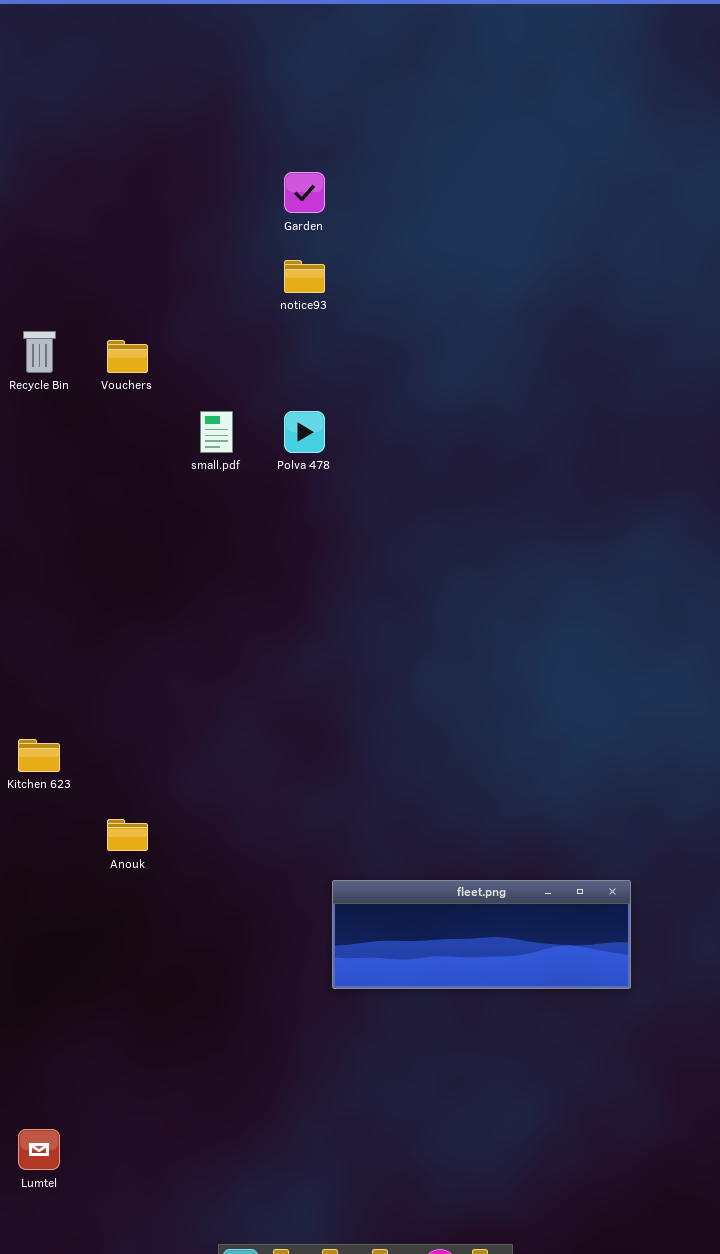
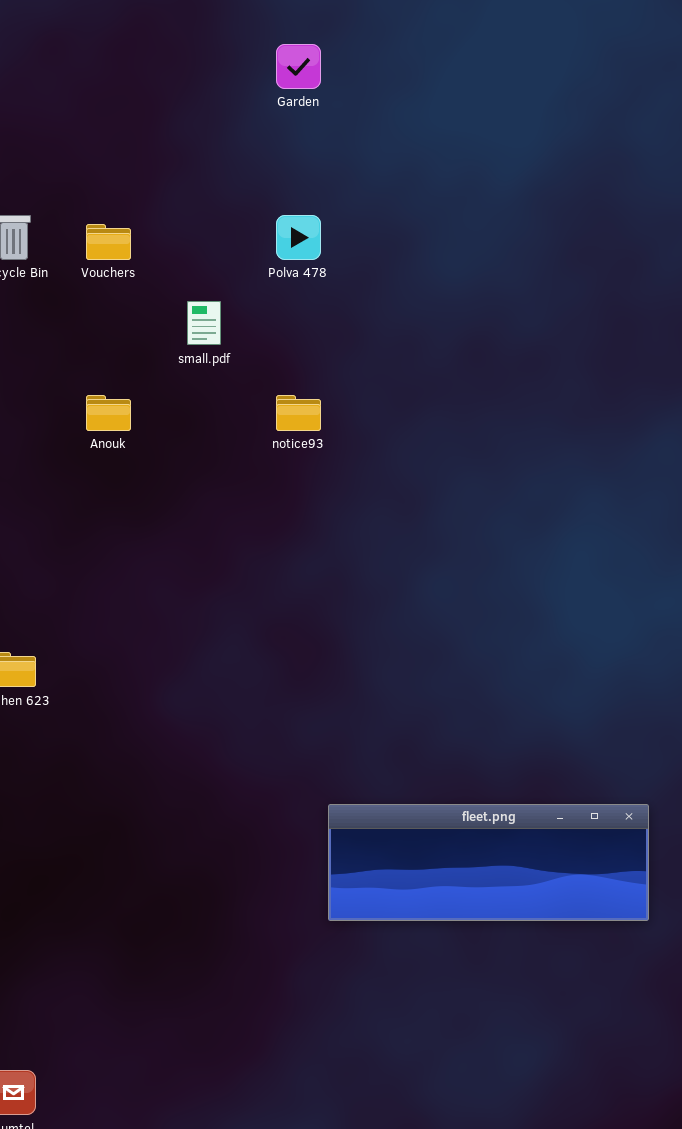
notice93: [284,260,325,293] -> [276,395,321,431], moved
Polva 478: [284,411,325,453] -> [276,215,321,260], moved
Anouk: [107,819,148,851] -> [86,395,131,431], moved

